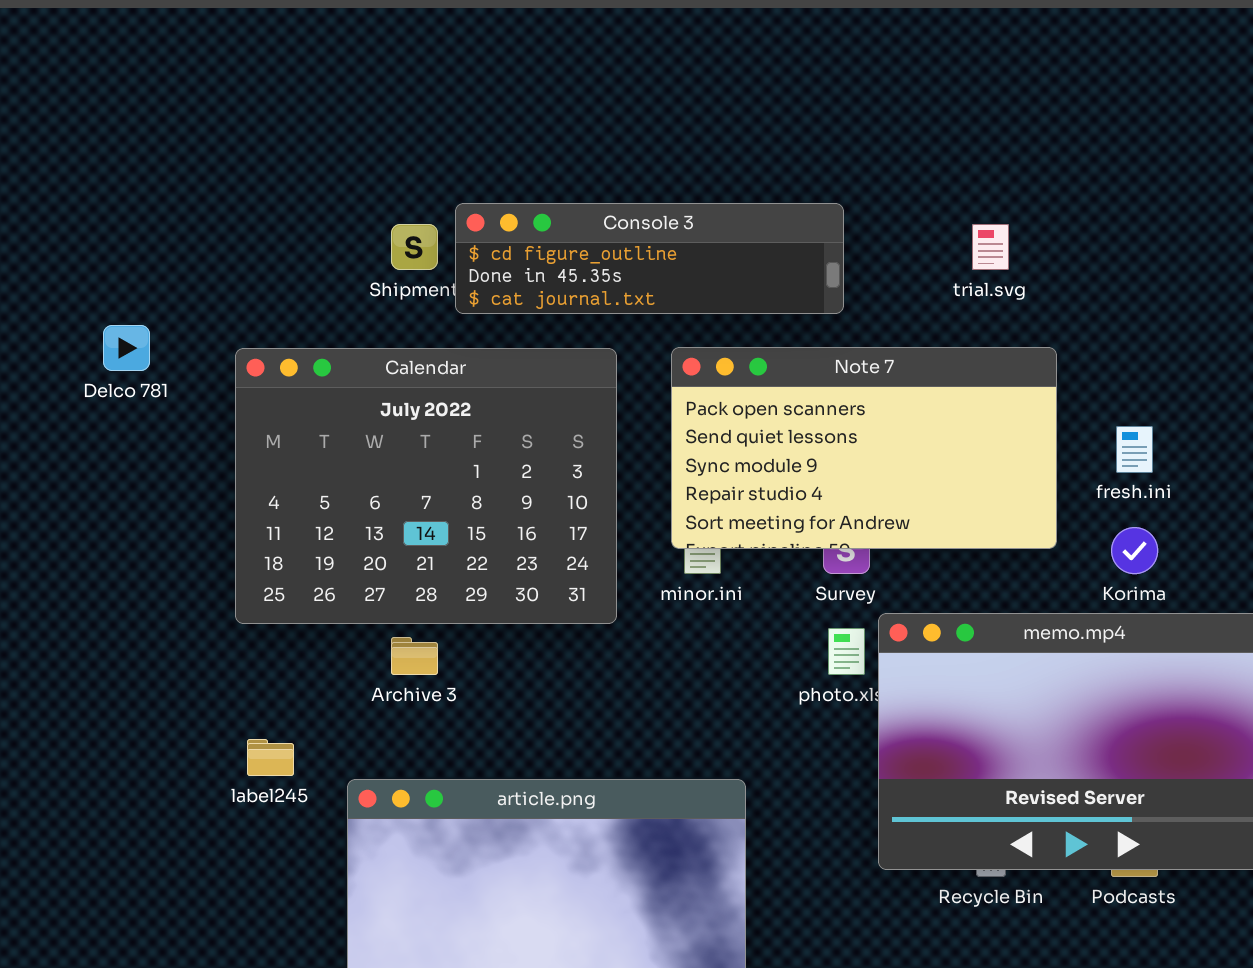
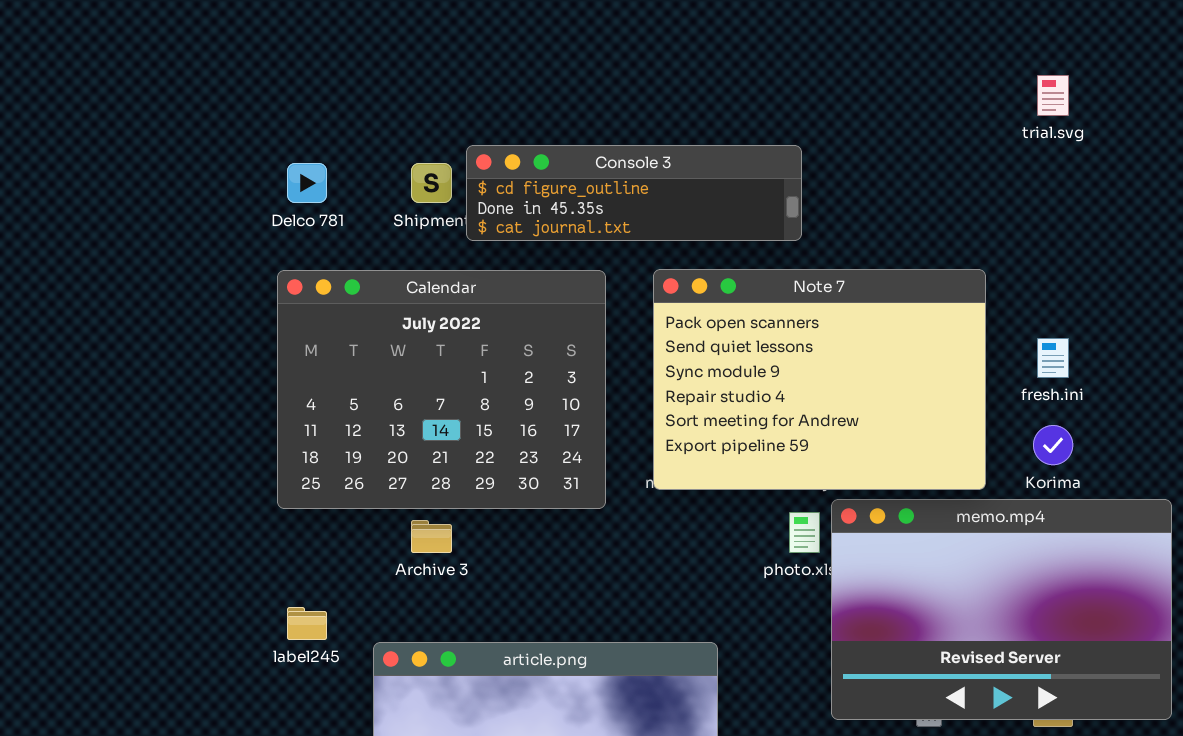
trial.svg: [972,224,1009,270] -> [1037,75,1069,116], moved
Delco 781: [103,325,150,371] -> [287,163,327,203], moved
Note 7: [671,347,1057,549] -> [653,269,986,490], resized

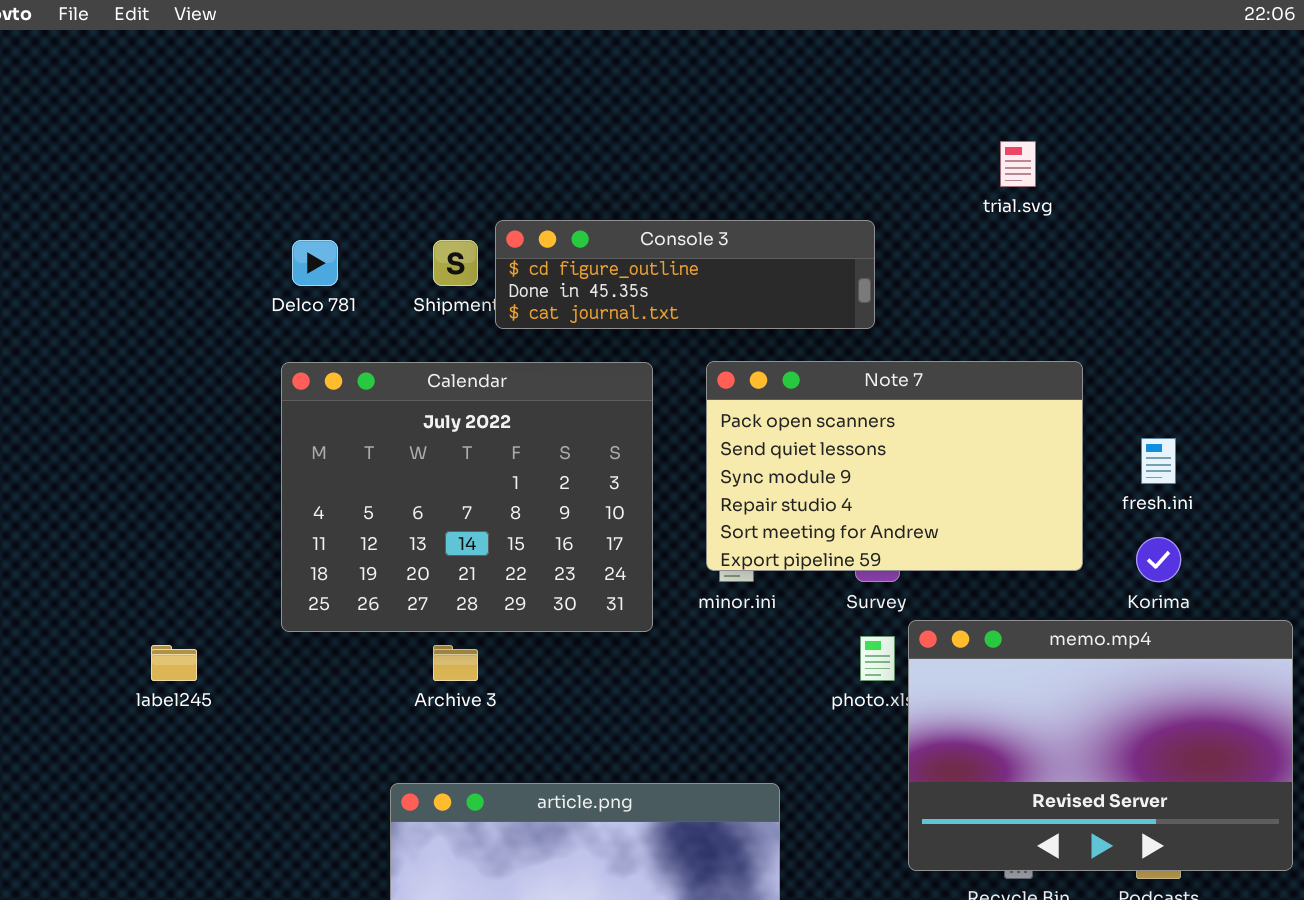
trial.svg: [1037,75,1069,116] -> [1000,141,1036,187], moved
Note 7: [653,269,986,490] -> [706,361,1083,571], resized
label245: [287,607,327,640] -> [151,645,197,681], moved

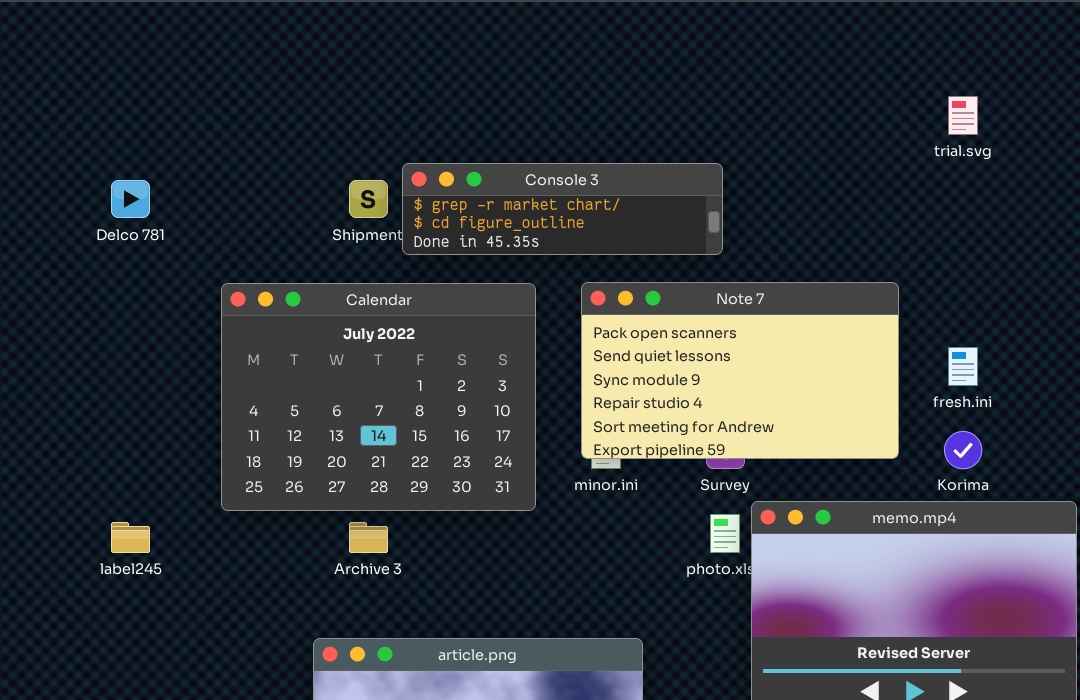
trial.svg: [1000,141,1036,187] -> [948,96,978,135], moved
Console 3: [495,220,875,329] -> [402,163,723,255], scrolled up 1 row
Delco 781: [292,240,338,286] -> [111,180,150,218], moved

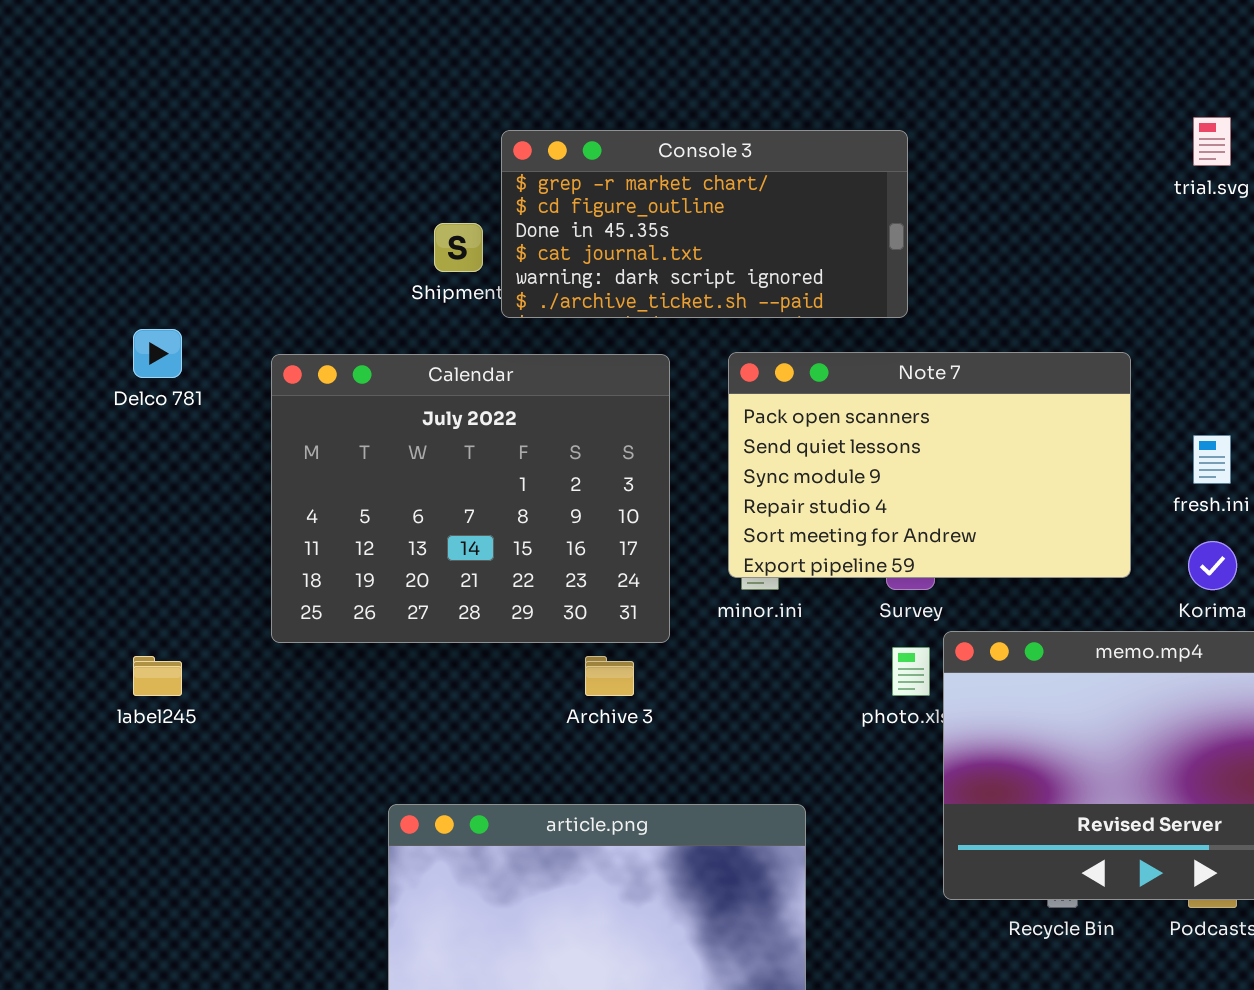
Console 3: [402,163,723,255] -> [501,130,908,318], resized
Delco 781: [111,180,150,218] -> [133,329,182,378], moved
Archive 3: [349,522,388,553] -> [585,656,634,696], moved

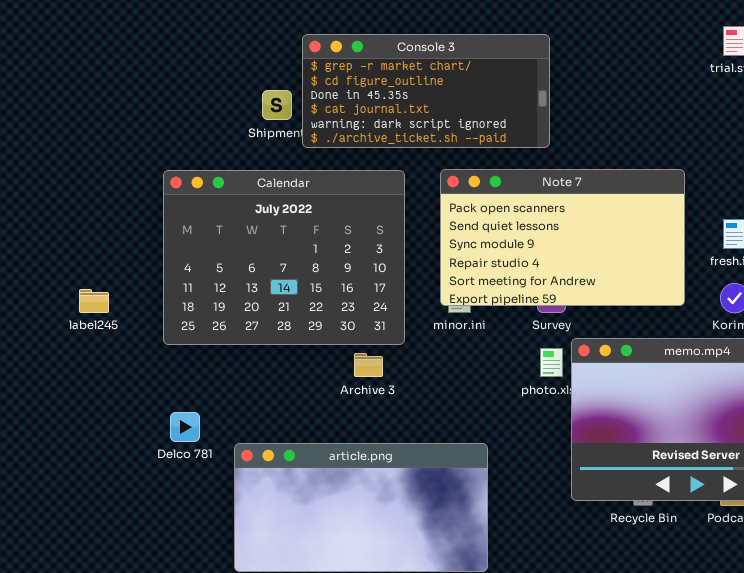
Delco 781: [133,329,182,378] -> [170,412,200,442], moved
label245: [133,656,182,696] -> [79,289,109,313], moved

